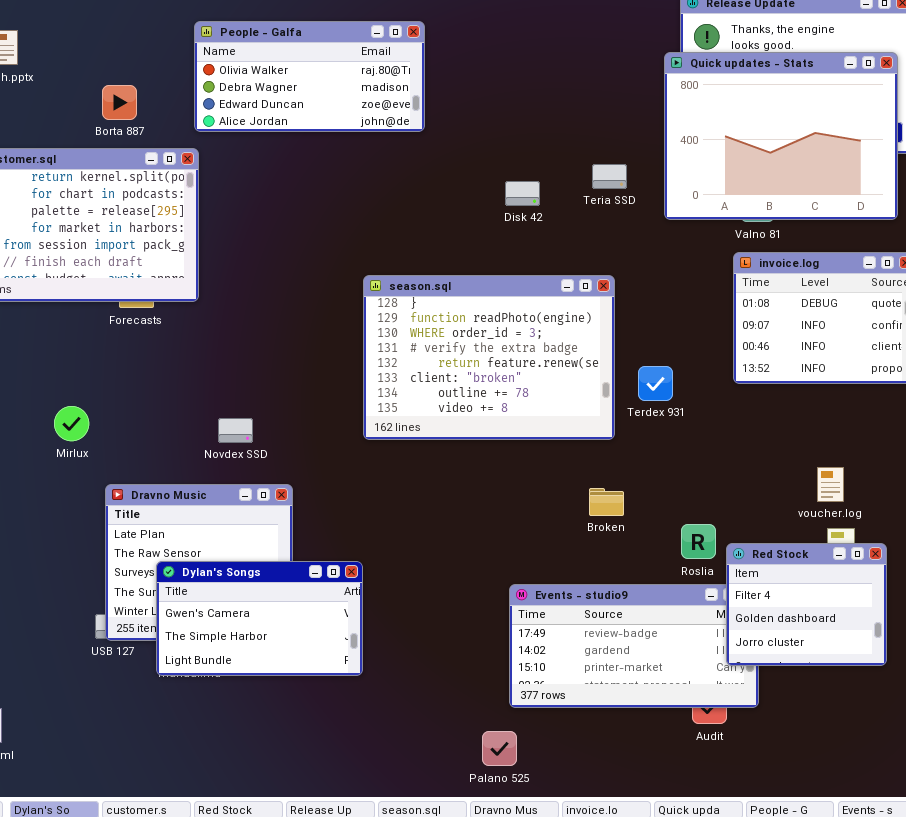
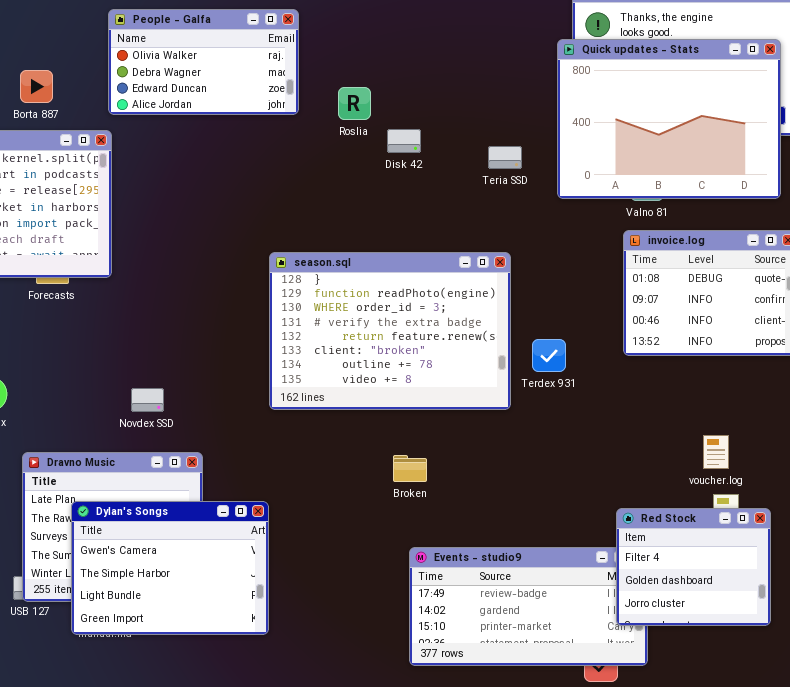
People - Galfa: [194,21,425,132] -> [108,9,299,115], resized
Disk 42: [505,181,540,206] -> [387,129,421,153], moved
Broken: [589,488,624,516] -> [393,455,427,482], moved
Roslia: [681,524,716,559] -> [338,87,371,120], moved
Dylan's Songs: [156,561,363,676] -> [71,501,269,635], resized

